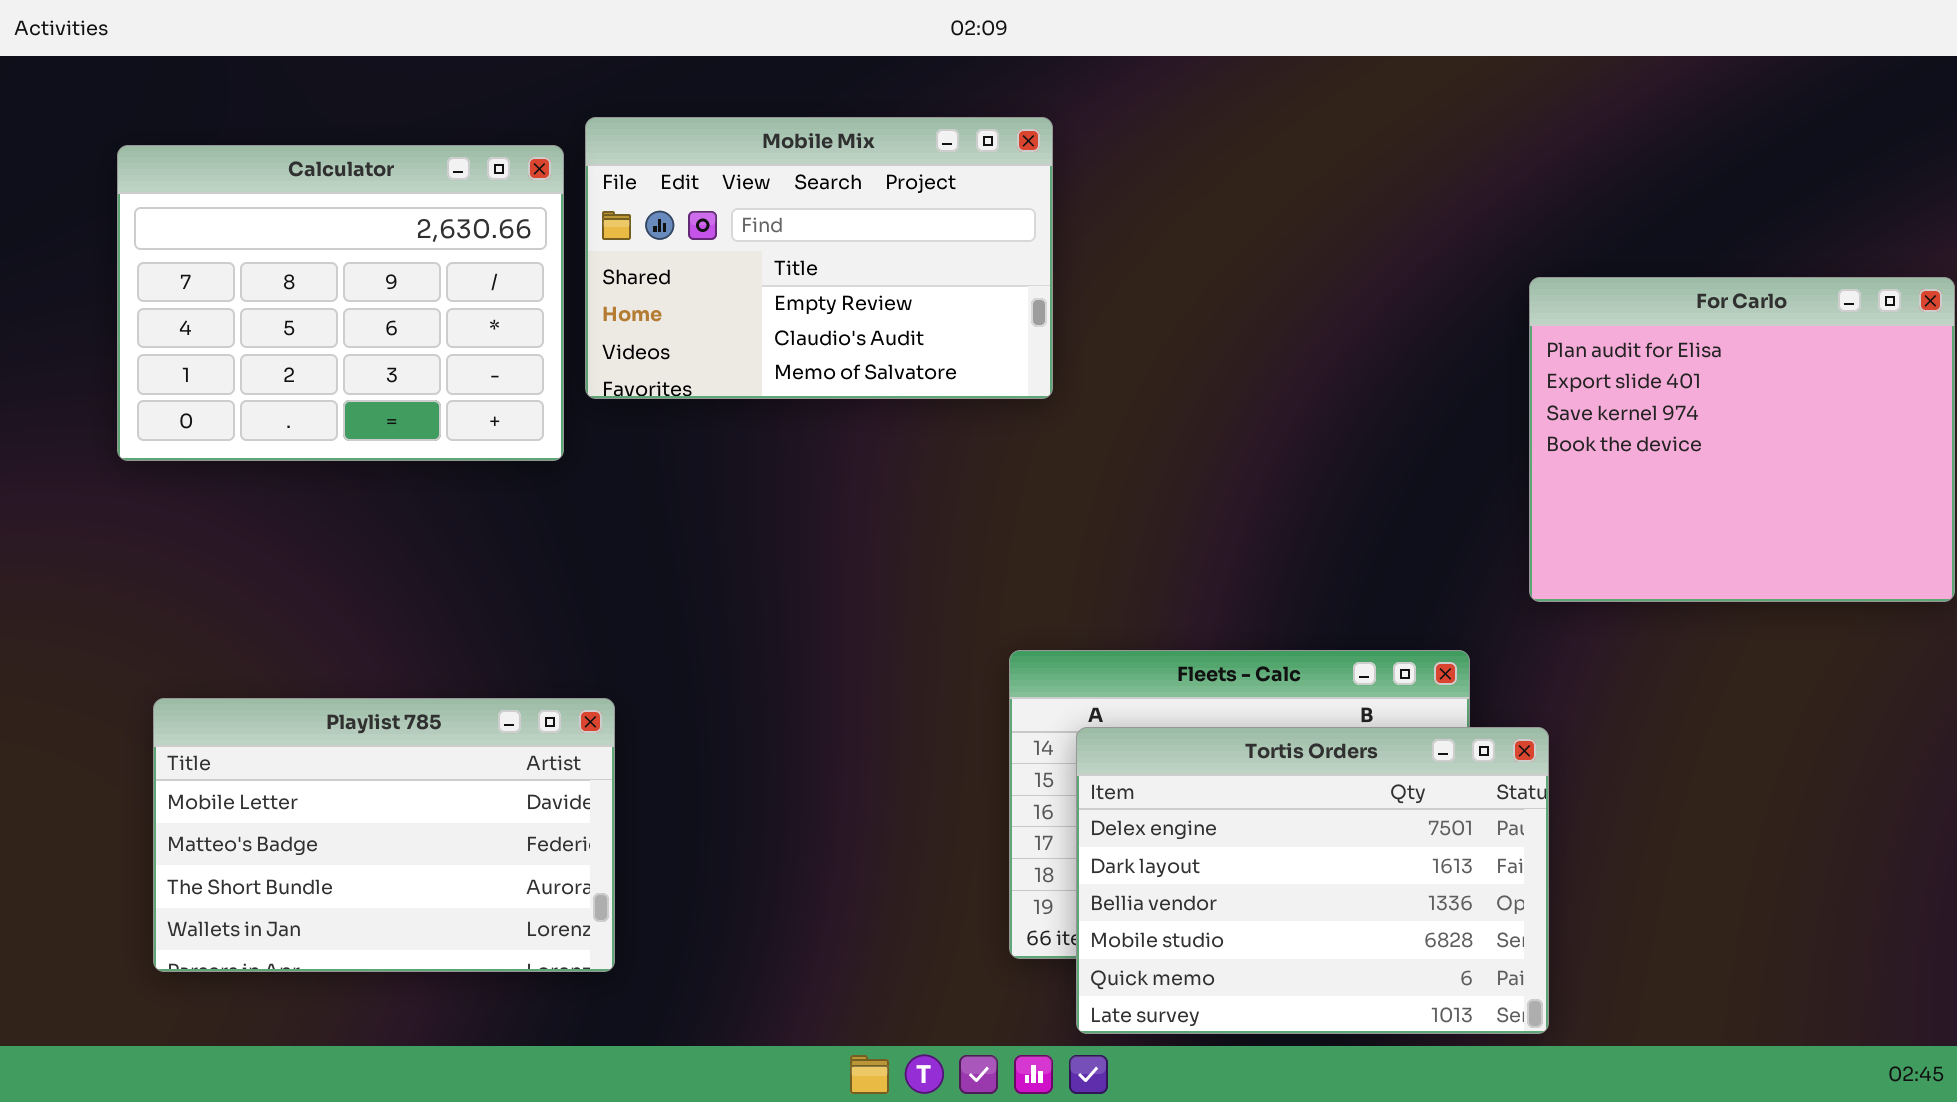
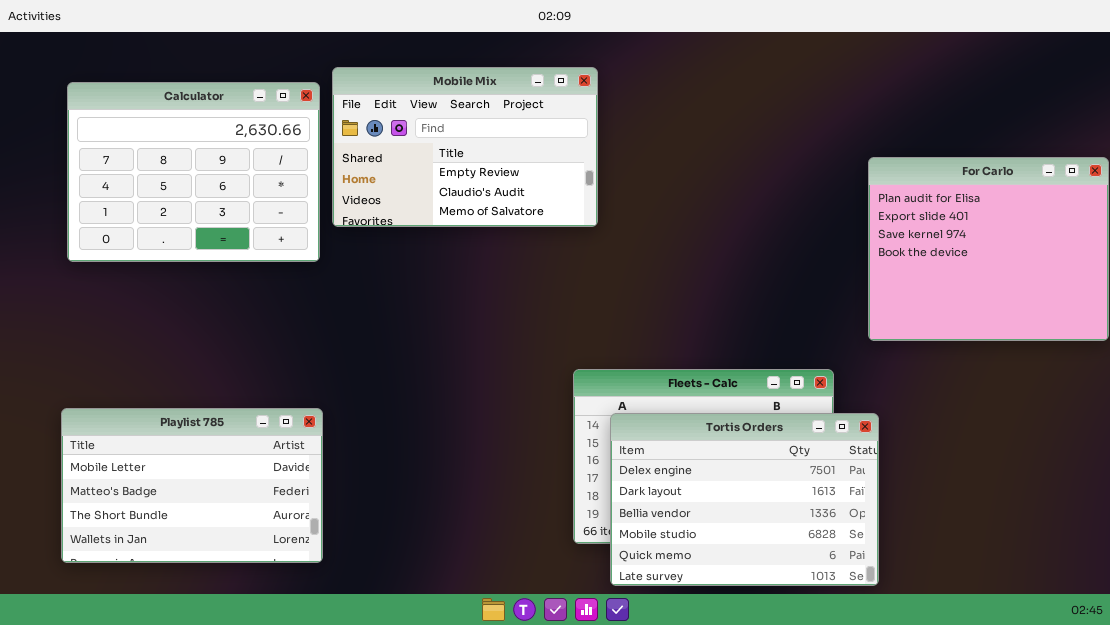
Playlist 785: [153,698,615,972] -> [61,408,323,563], moved

